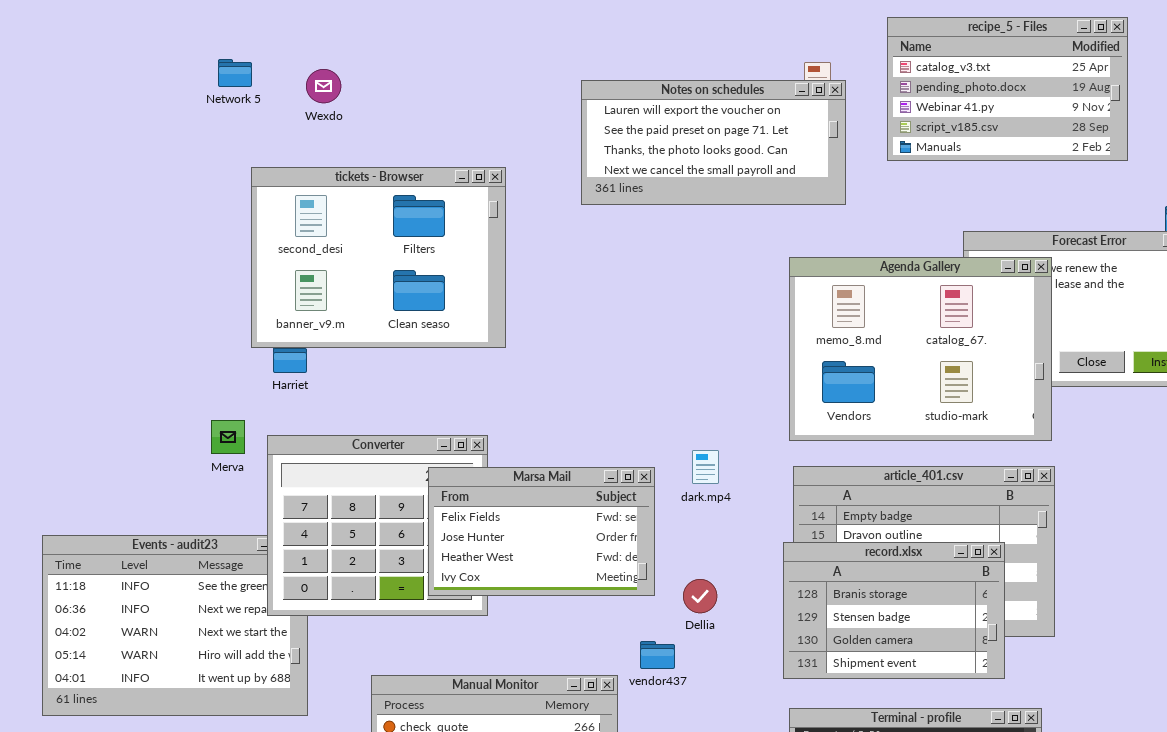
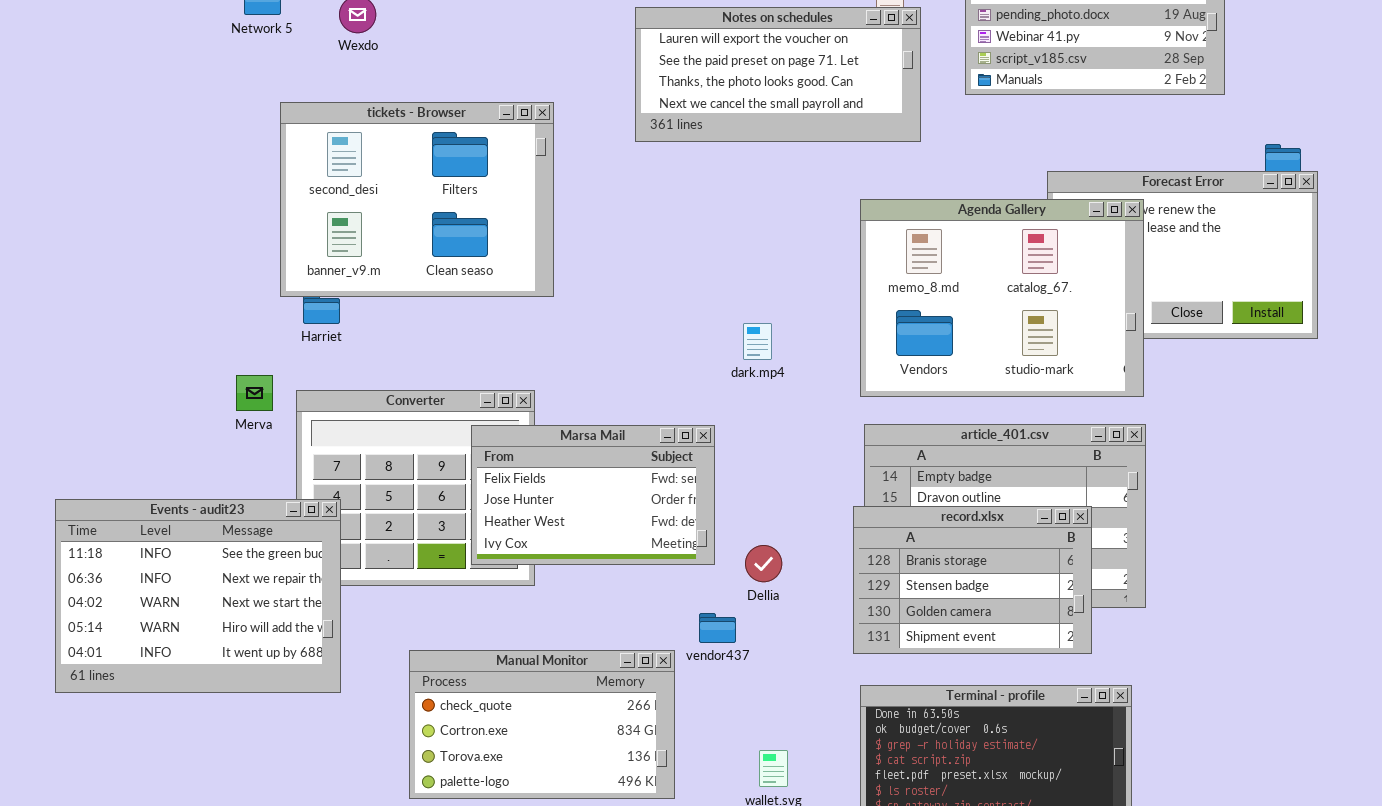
dark.mp4: [692,450,719,484] -> [743,323,772,360], moved
Events - audit23: [42,535,308,716] -> [55,499,341,693], raised

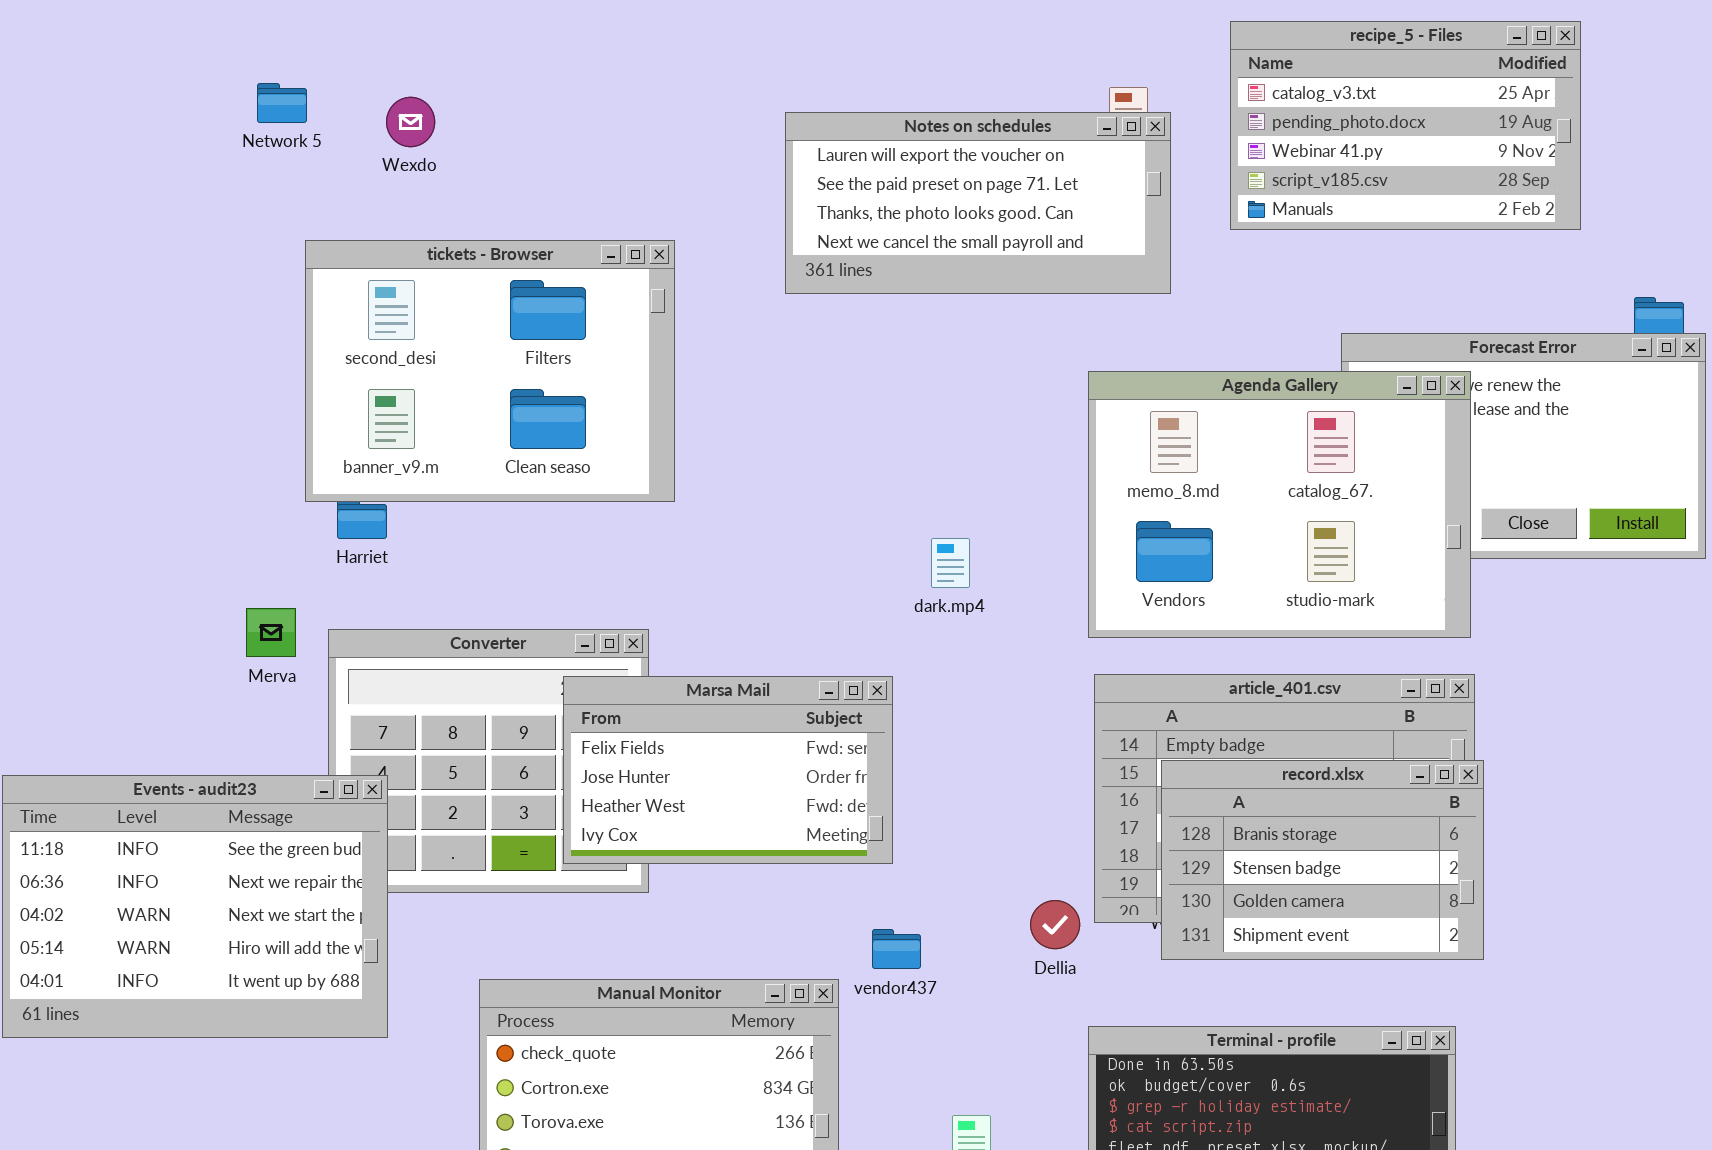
record.xlsx: [853,506,1092,654] -> [1161,760,1484,960], moved
Dellia: [745,545,782,582] -> [1030,900,1080,949], moved

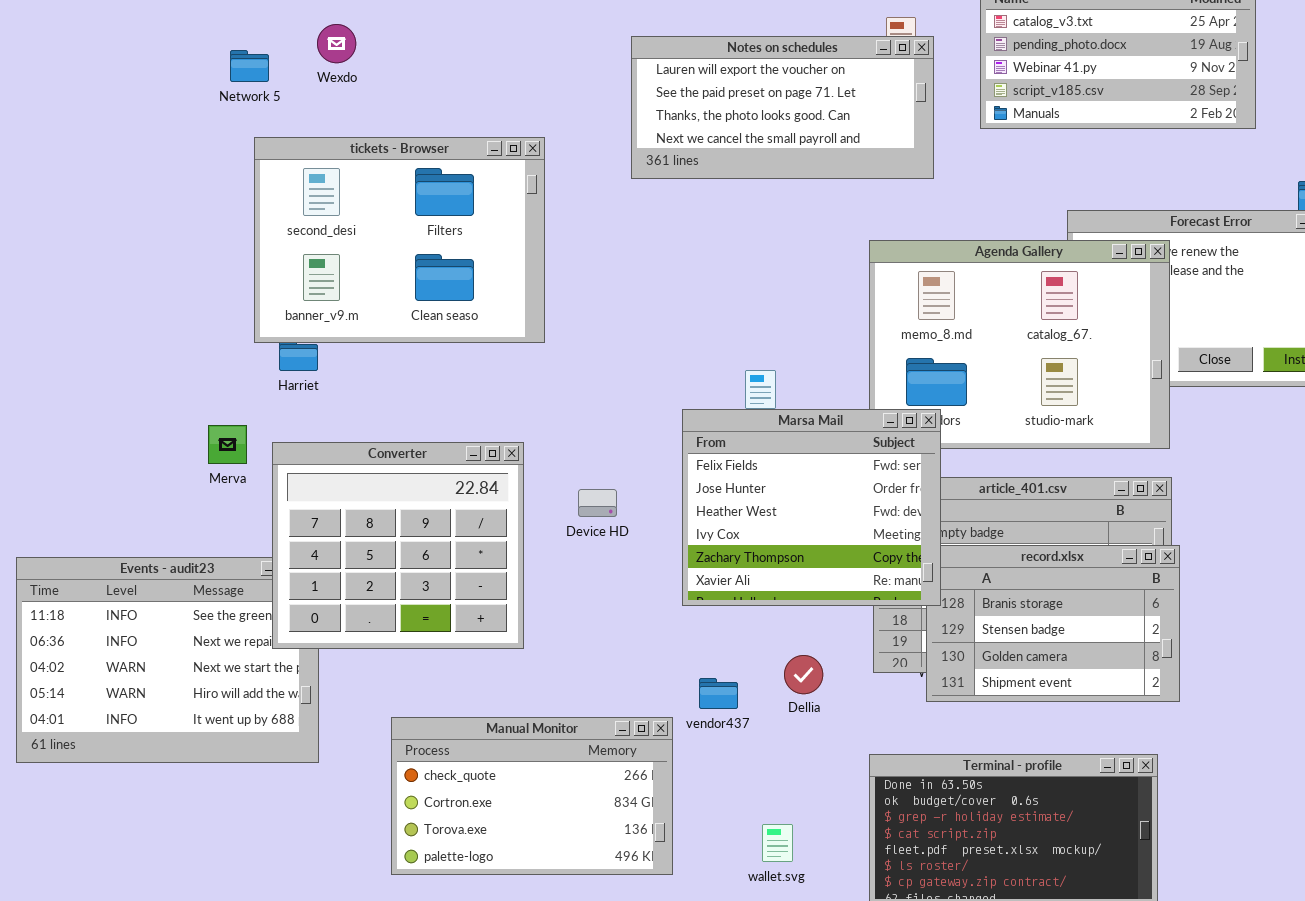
Network 5: [257,83,307,123] -> [230,50,269,82], moved
Converter: [328,629,649,893] -> [272,442,524,649], raised
Marsa Mail: [563,676,893,864] -> [682,409,941,606], moved, resized
Dellia: [1030,900,1080,949] -> [784,655,823,694], moved

